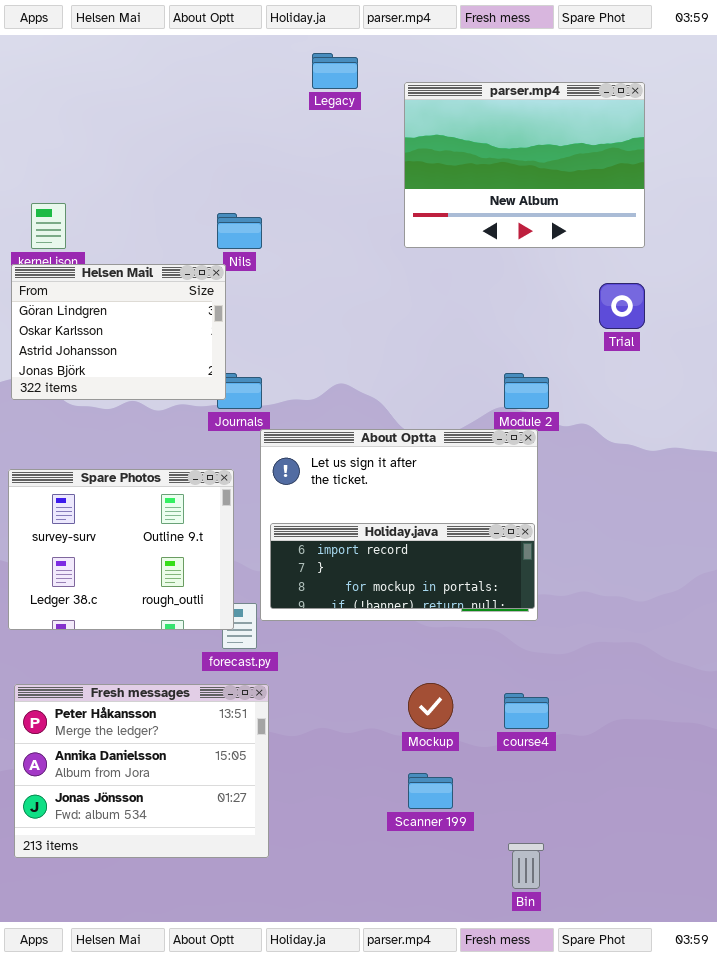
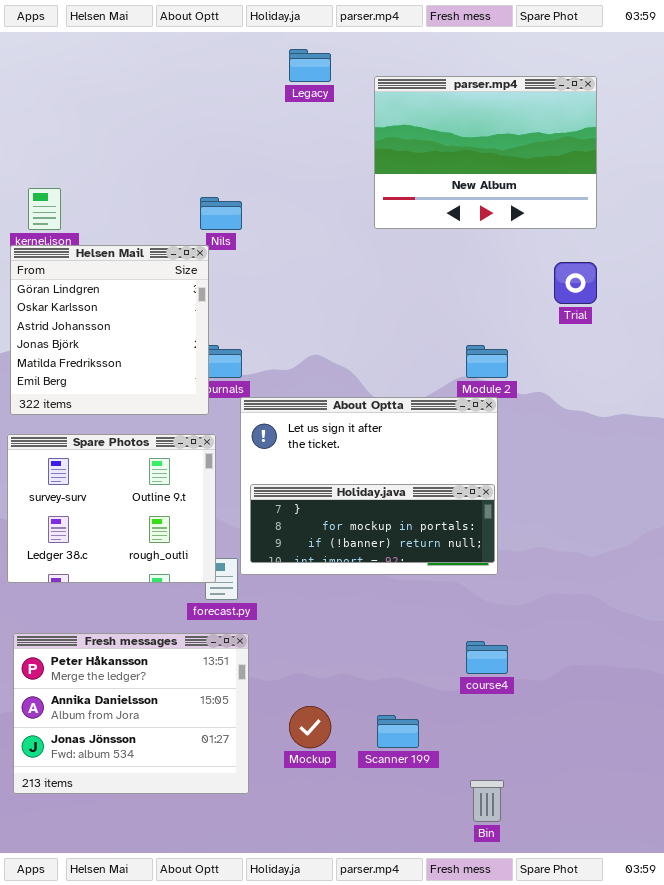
Helsen Mail: [11,264,226,400] -> [10,245,209,415], resized
Holiday.java: [270,523,535,609] -> [250,484,495,563], scrolled down 1 row
Mockup: [408,683,453,729] -> [289,706,331,748], moved

